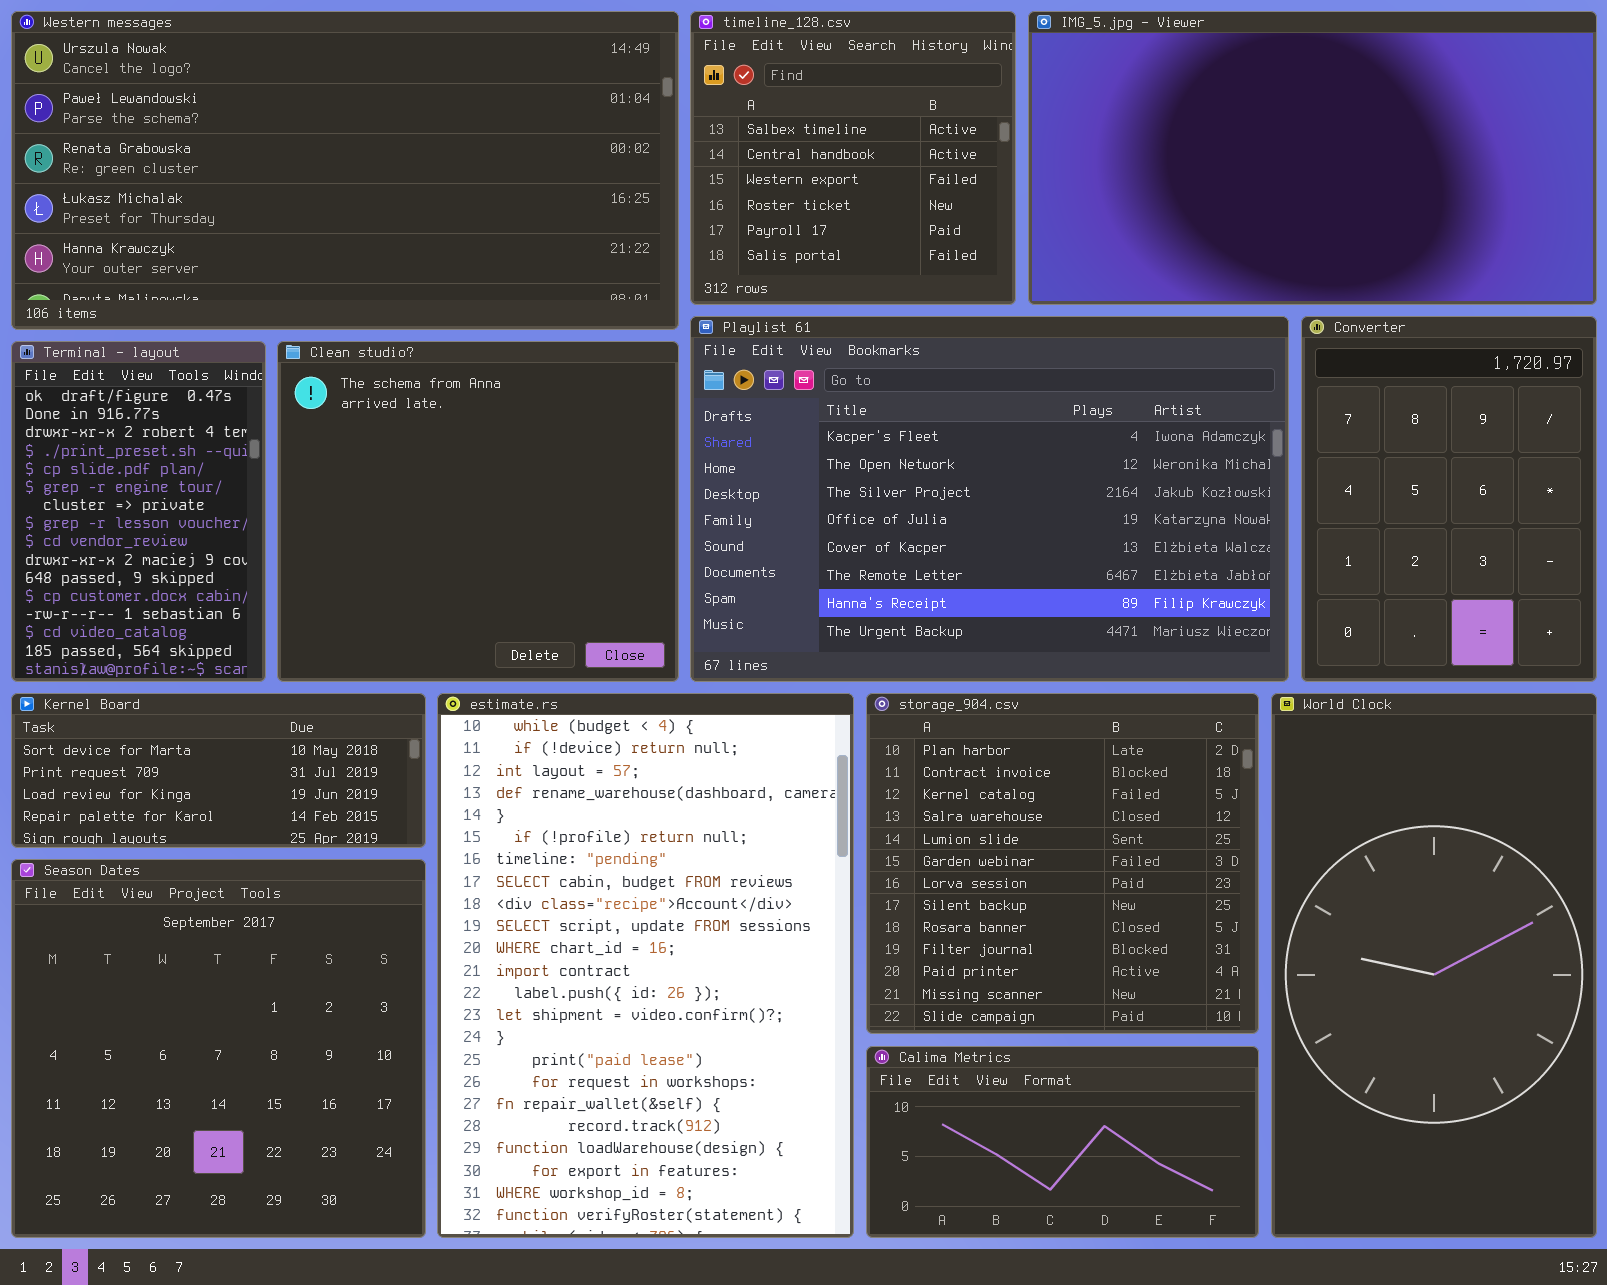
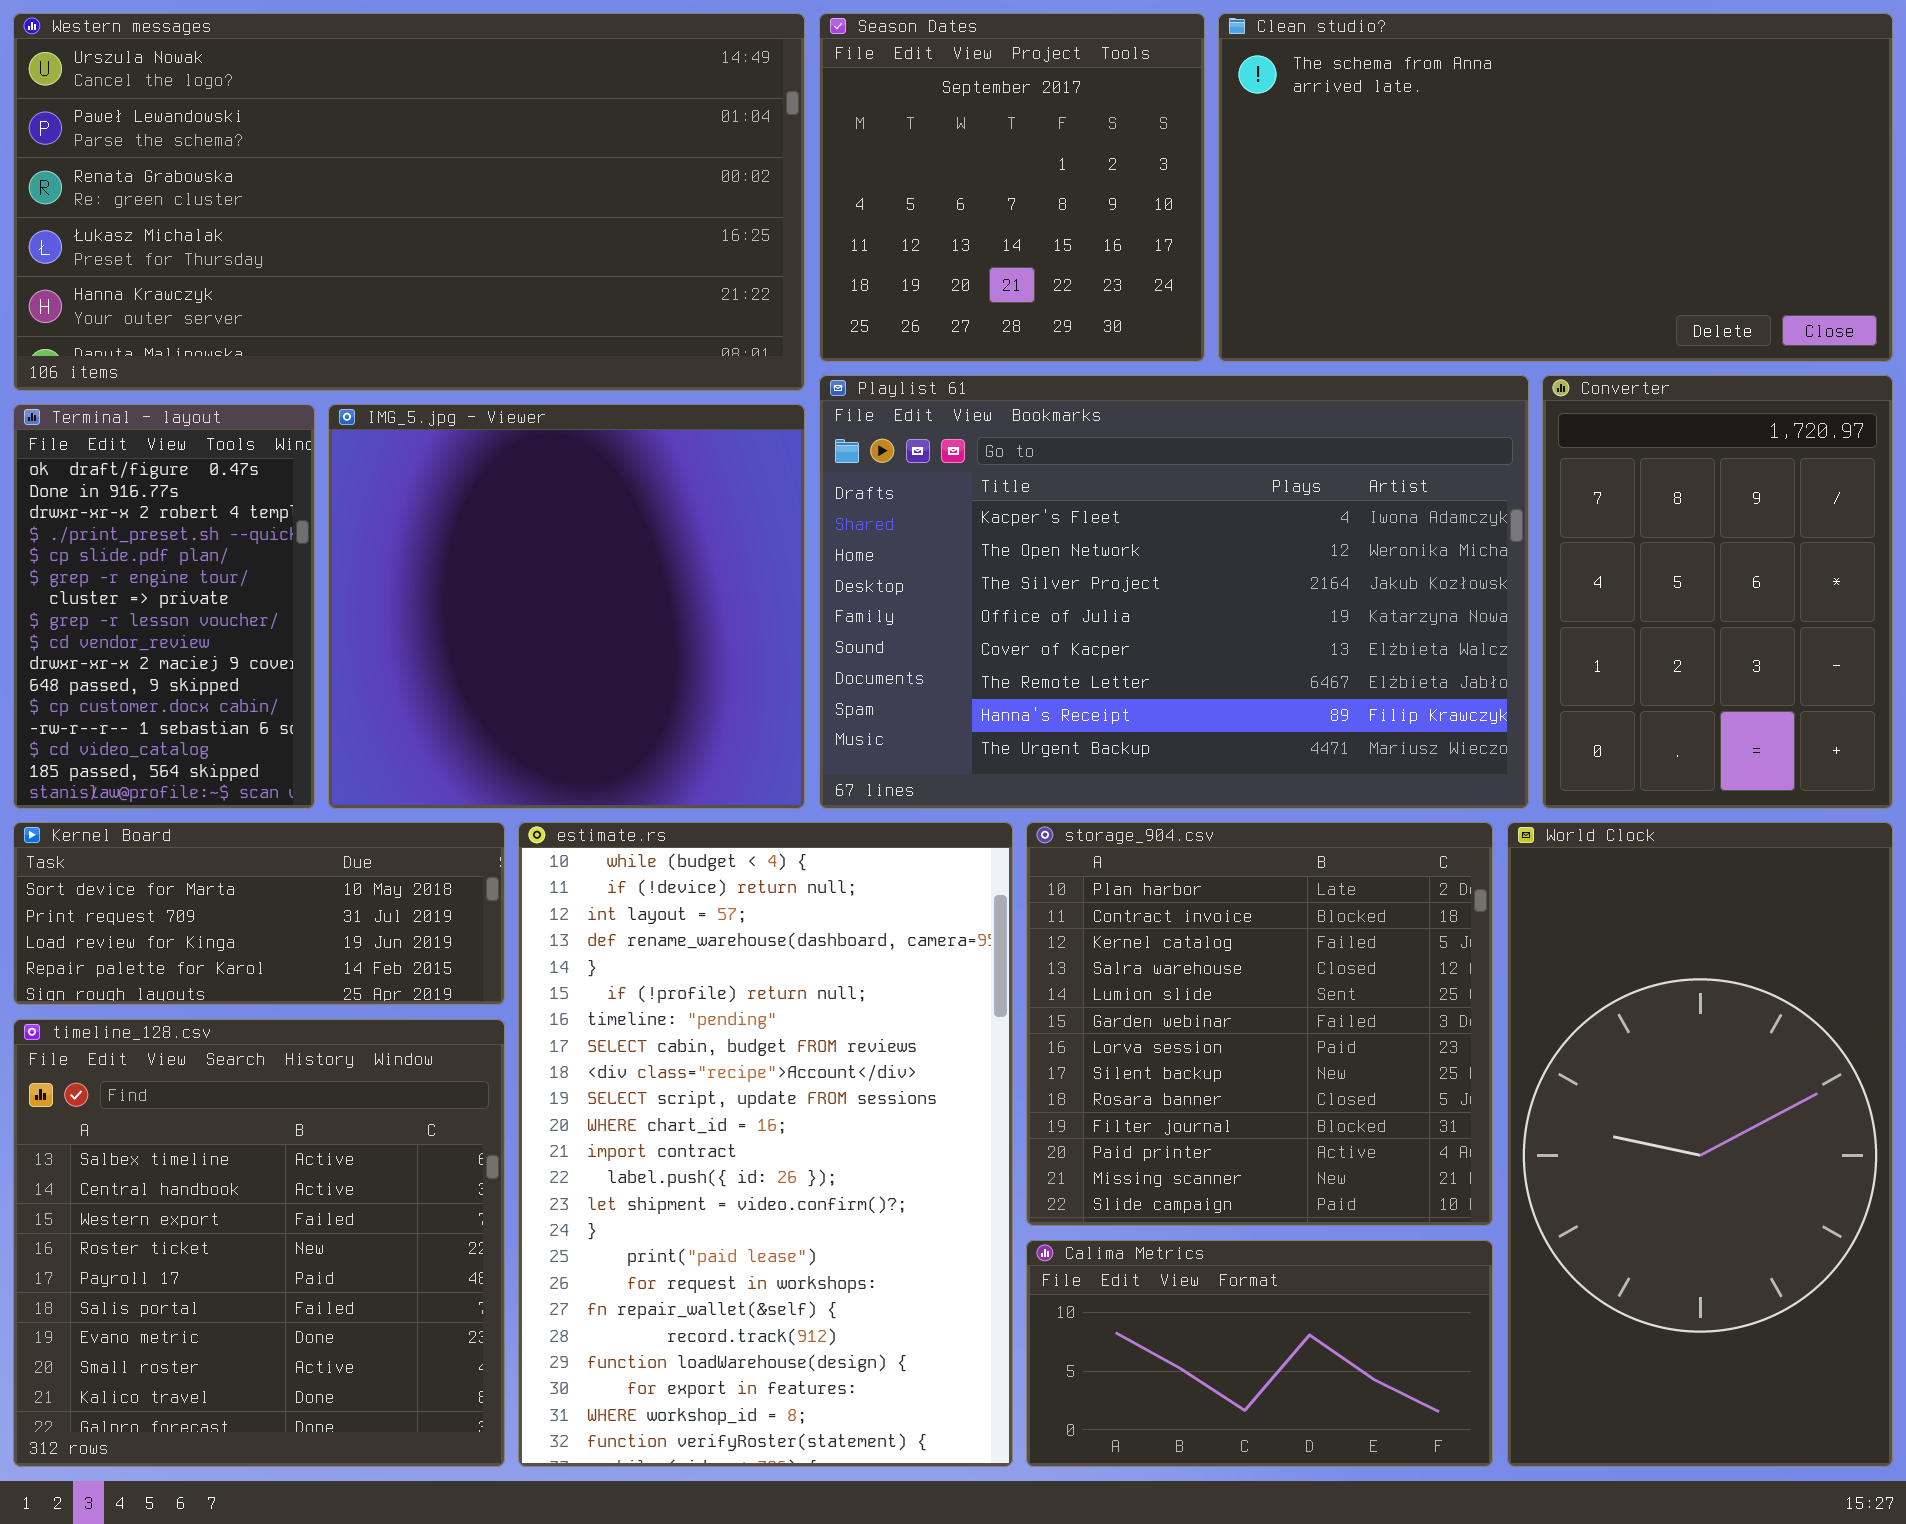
timeline_128.csv: [690,11,1016,305] -> [13,1019,505,1467], moved, resized
IMG_5.jpg - Viewer: [1028,11,1597,305] -> [328,404,805,809], moved, resized
Clean studio?: [277,341,679,682] -> [1218,13,1893,362], moved, resized
Season Dates: [11,859,426,1238] -> [819,13,1205,362], moved, resized

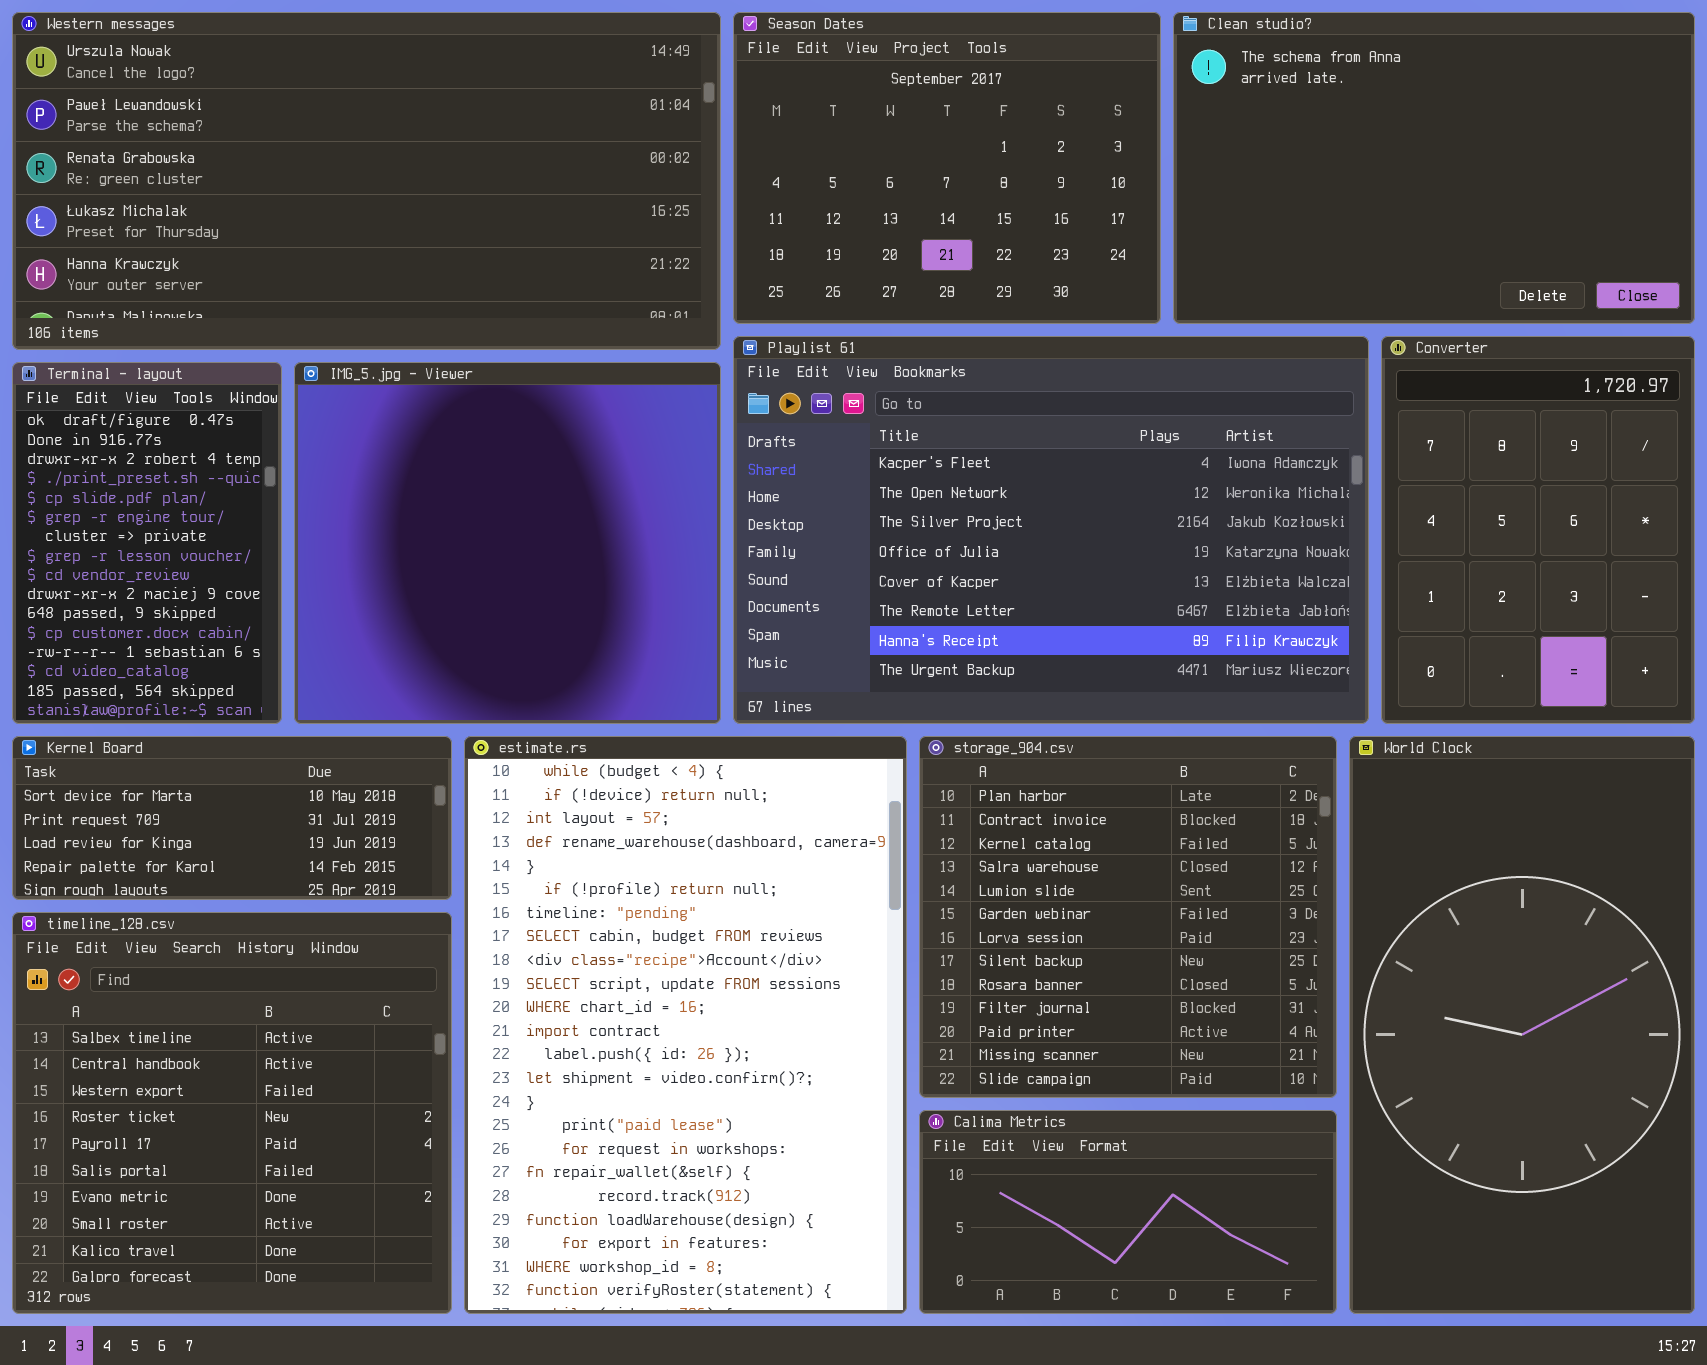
Season Dates: [819,13,1205,362] -> [733,12,1161,324], resized
Clean studio?: [1218,13,1893,362] -> [1173,12,1695,324], resized

